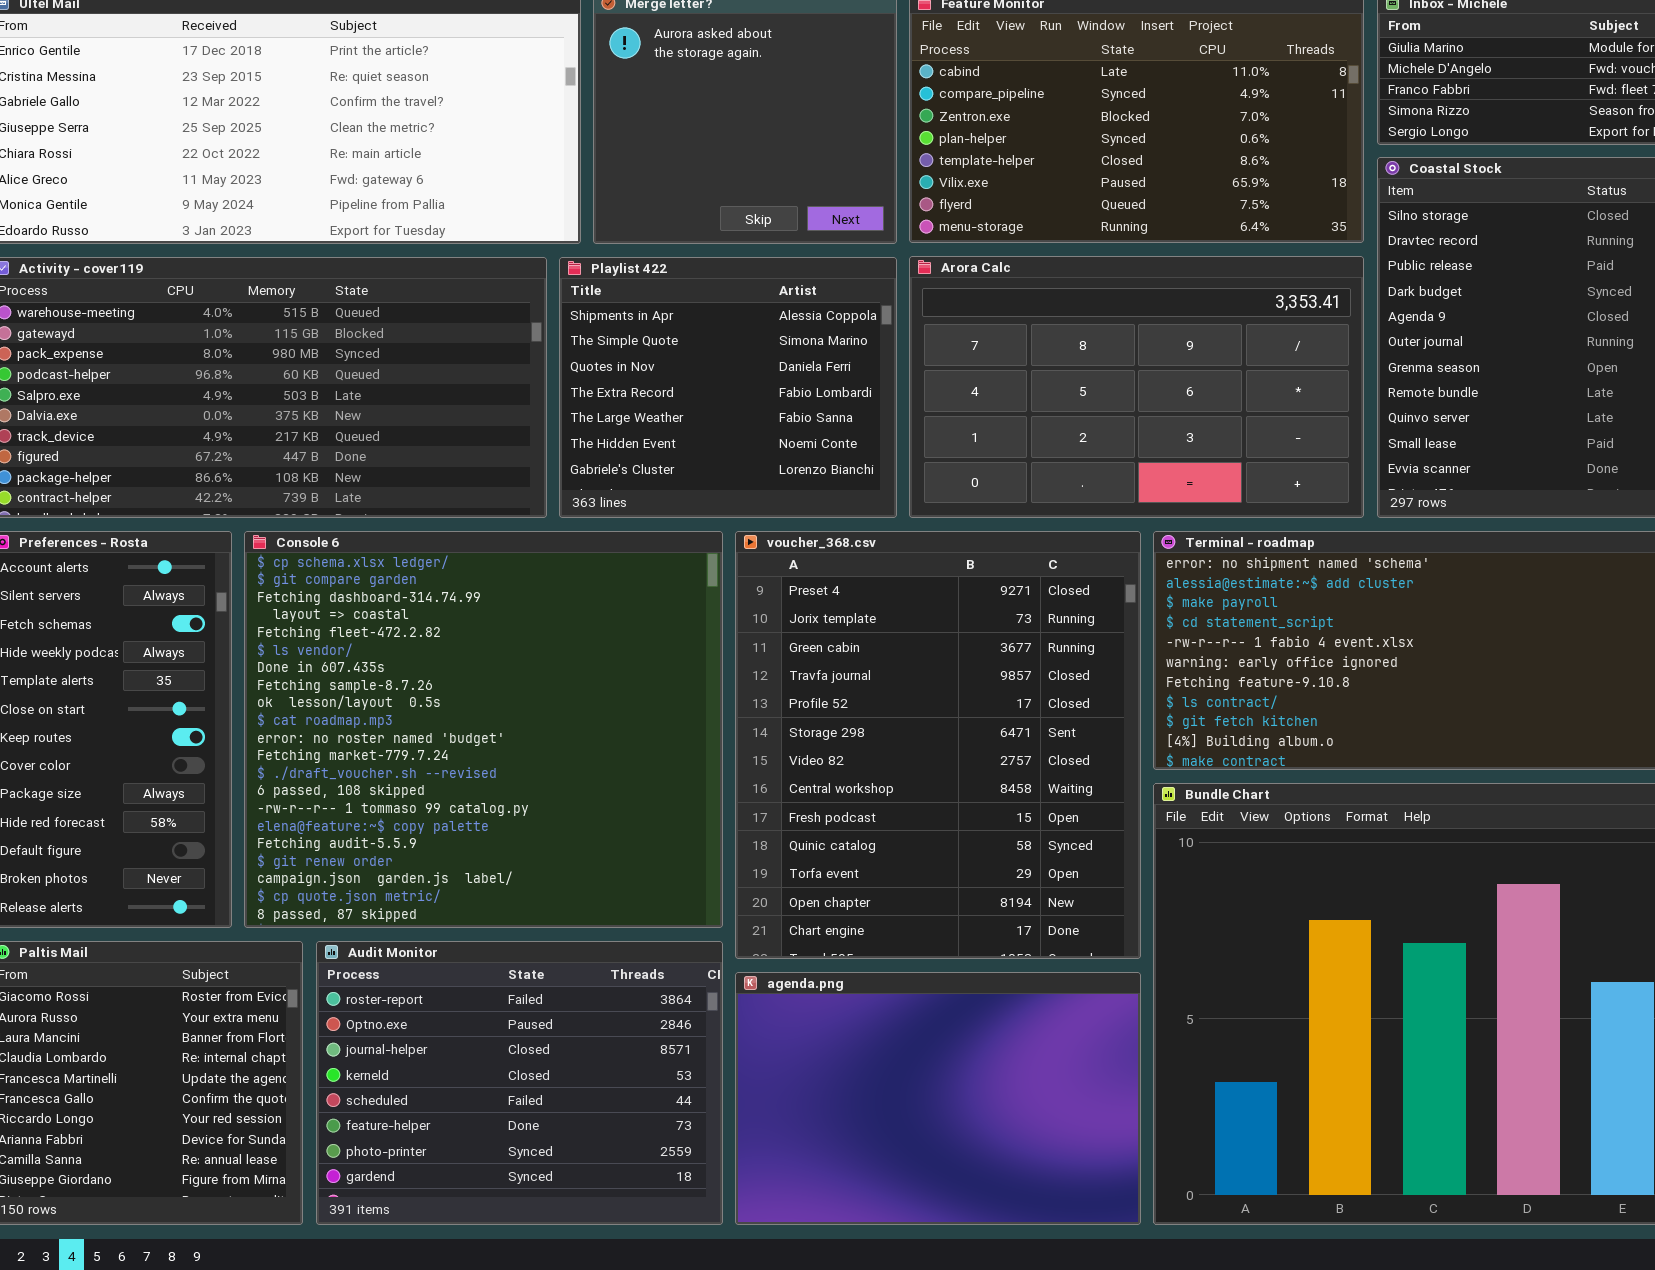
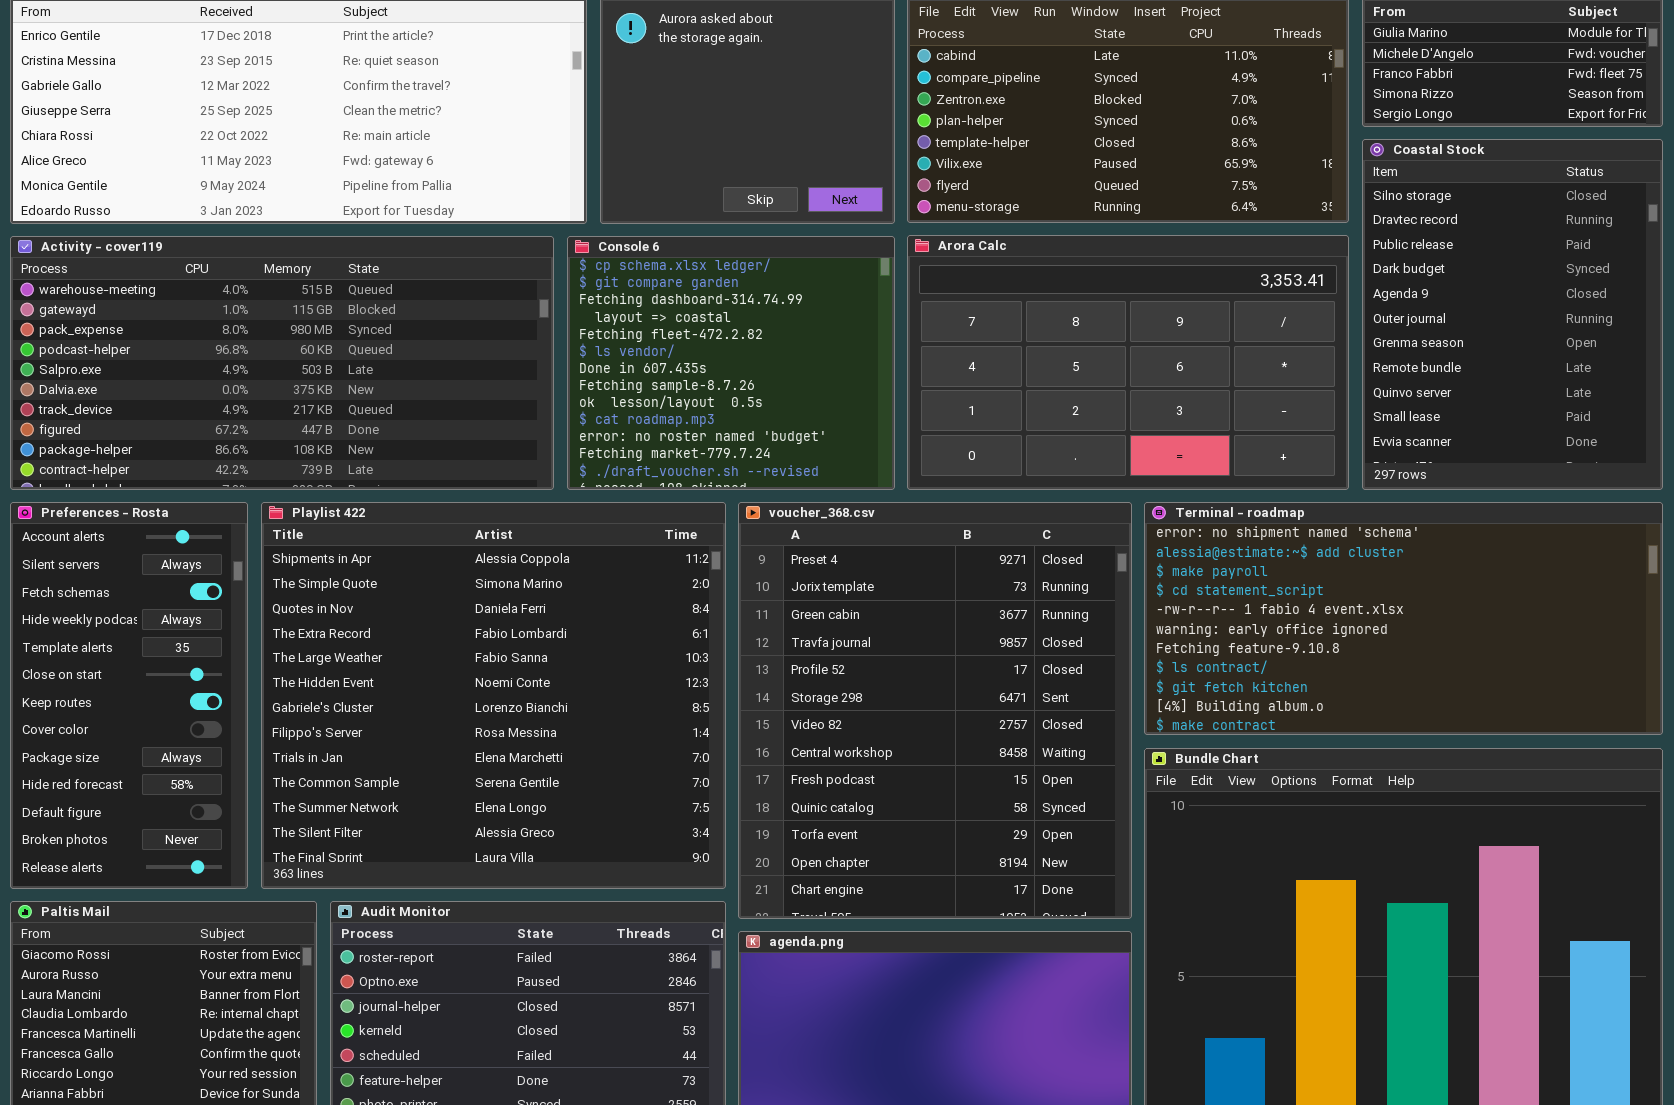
Playlist 422: [559,257,897,518] -> [261,502,726,889], moved, resized
Console 6: [244,531,723,928] -> [567,236,895,490], moved, resized

